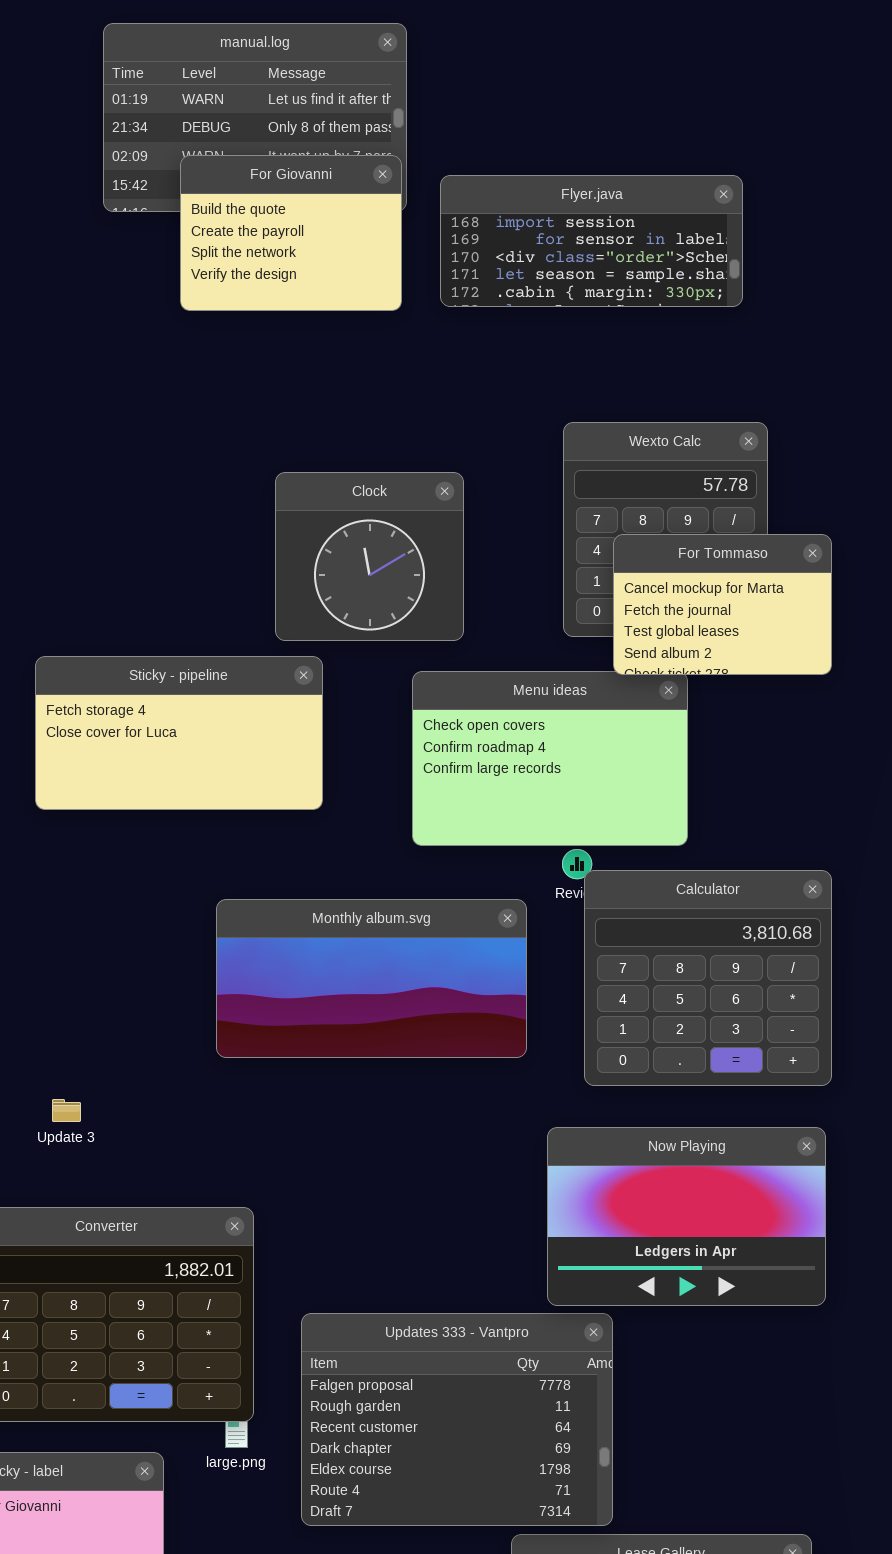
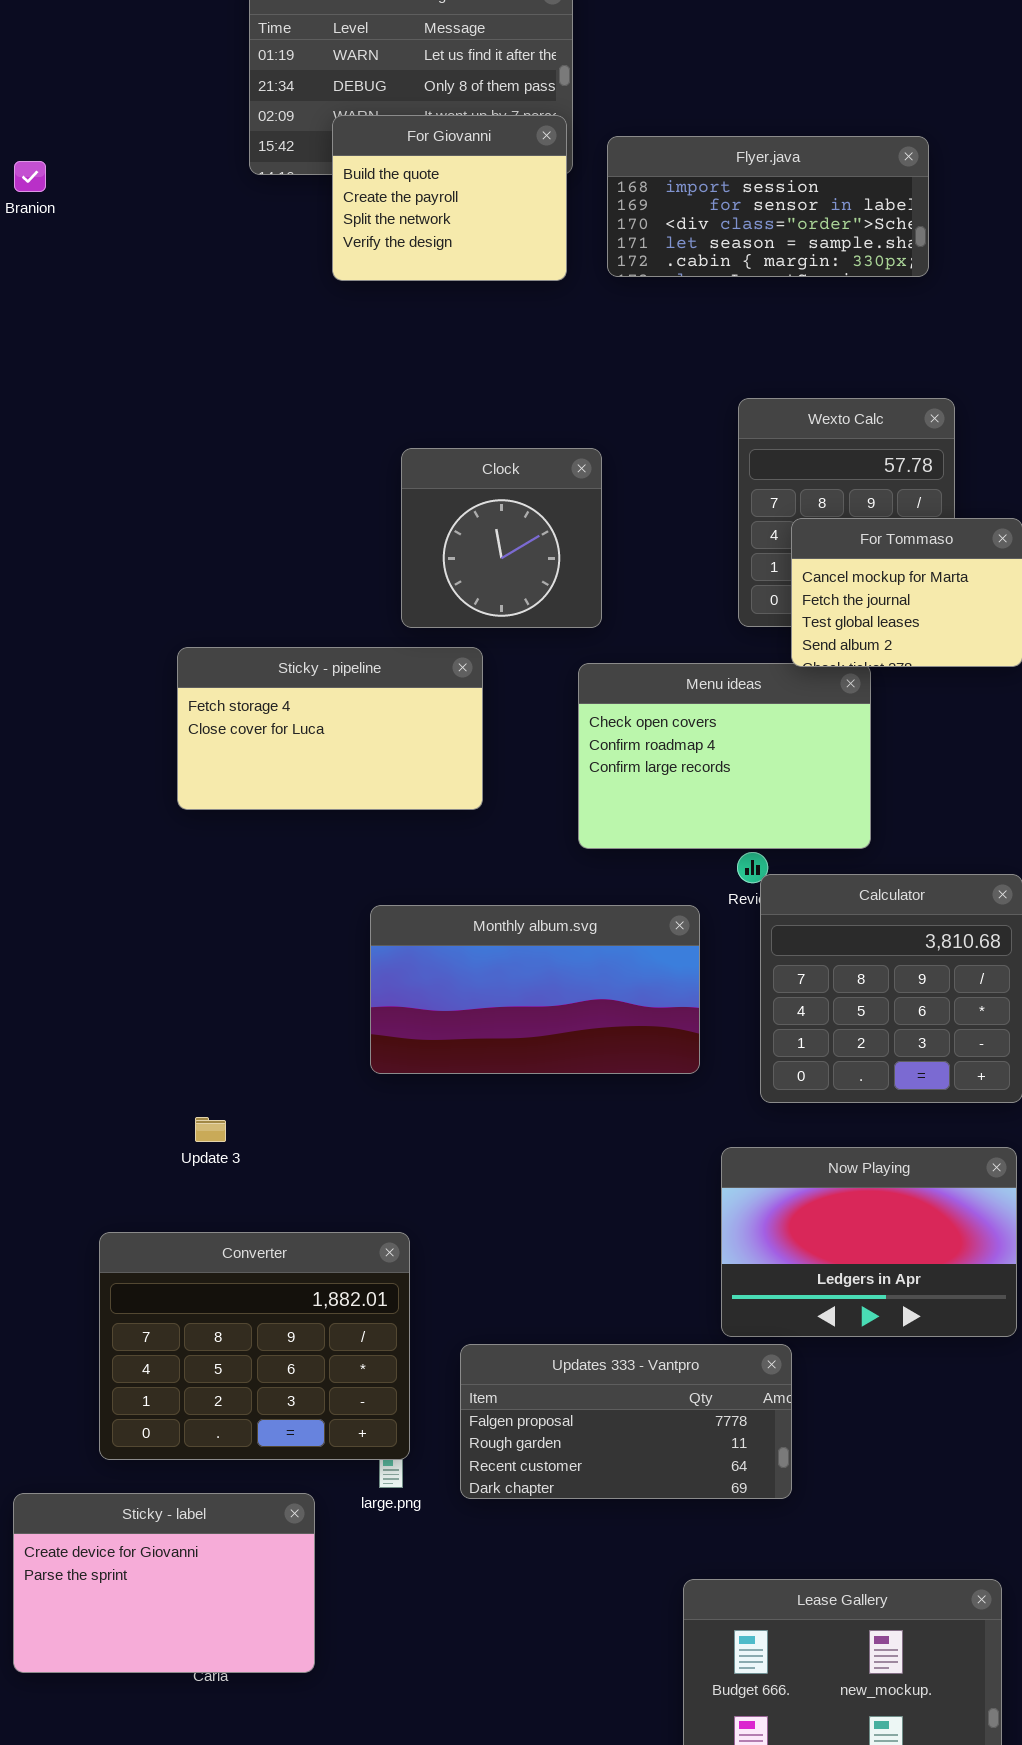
Clock: [275,472,464,641] -> [401,448,602,628], moved
Updates 333 - Vantpro: [301,1313,613,1526] -> [460,1344,792,1499], resized

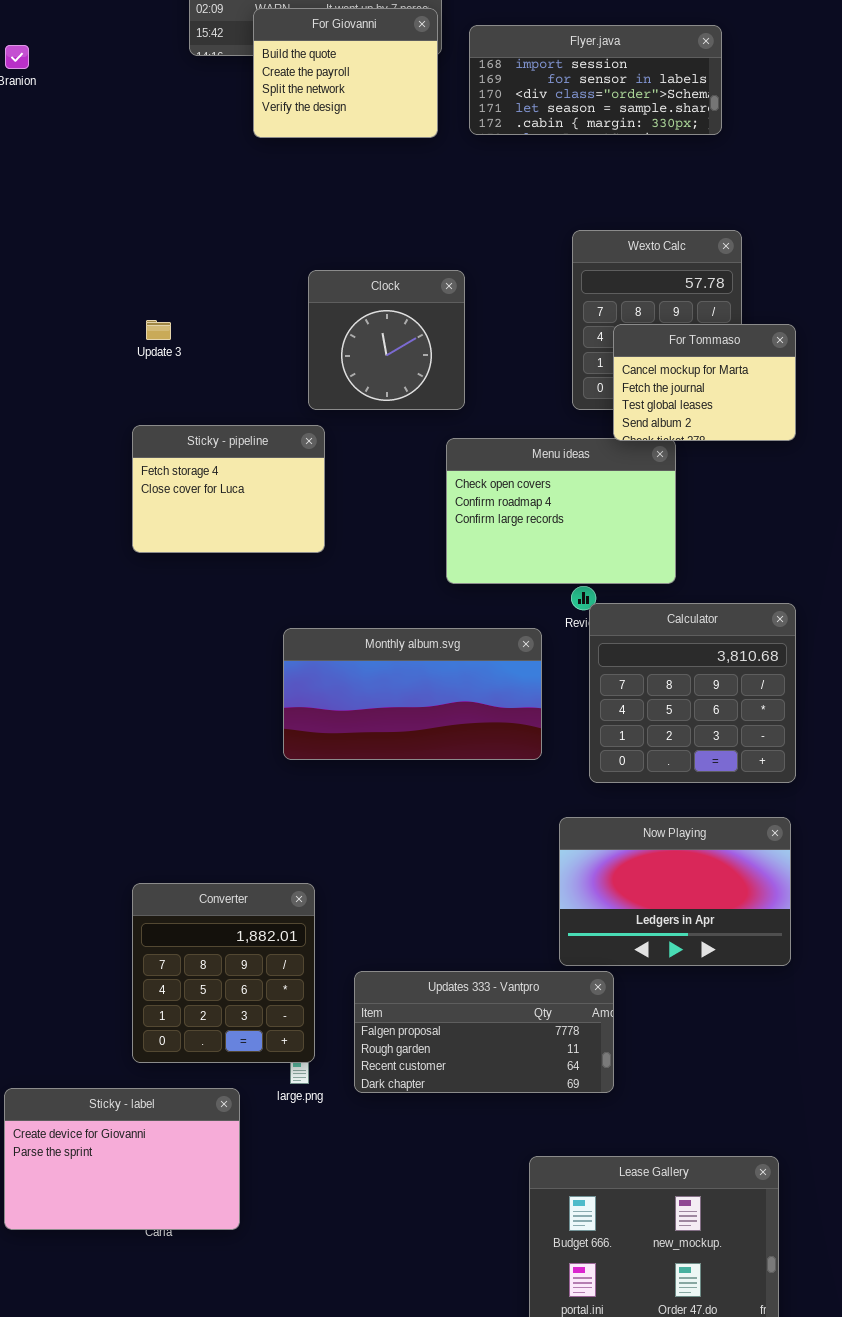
Sticky - pipeline: [177,647,483,810] -> [132,425,325,553], resized
Update 3: [195,1117,226,1142] -> [146,320,171,340], moved
Converter: [99,1232,410,1460] -> [132,883,315,1063], resized

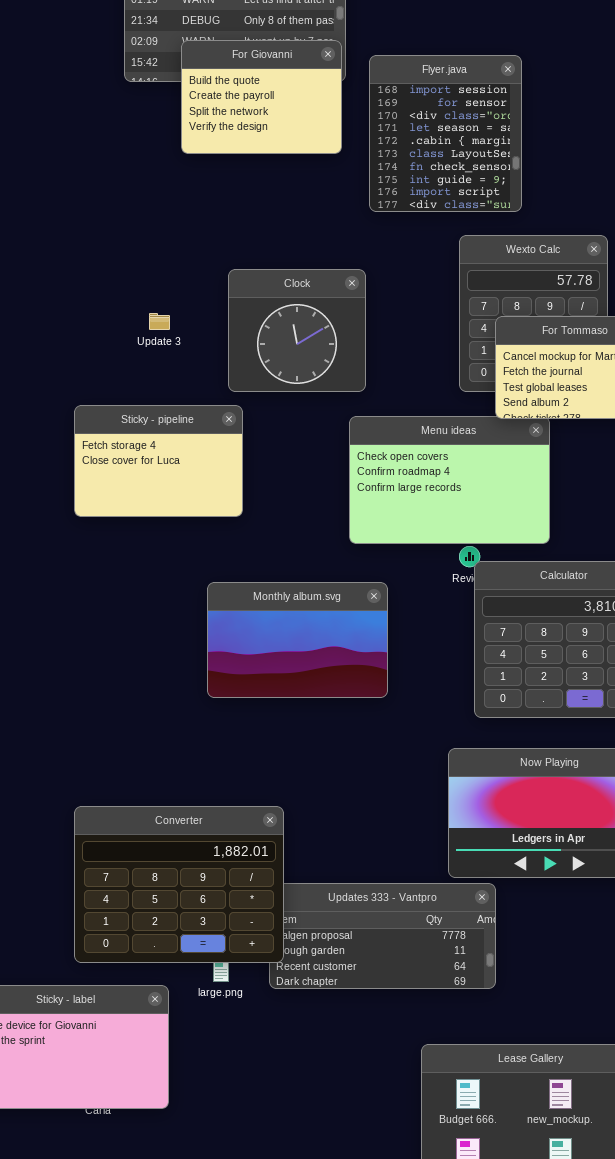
Flyer.java: [469,25,722,135] -> [369,55,522,212], resized
Update 3: [146,320,171,340] -> [149,313,170,330], moved
Monthly album.svg: [283,628,542,760] -> [207,582,388,698], resized
Converter: [132,883,315,1063] -> [74,806,284,963], resized

